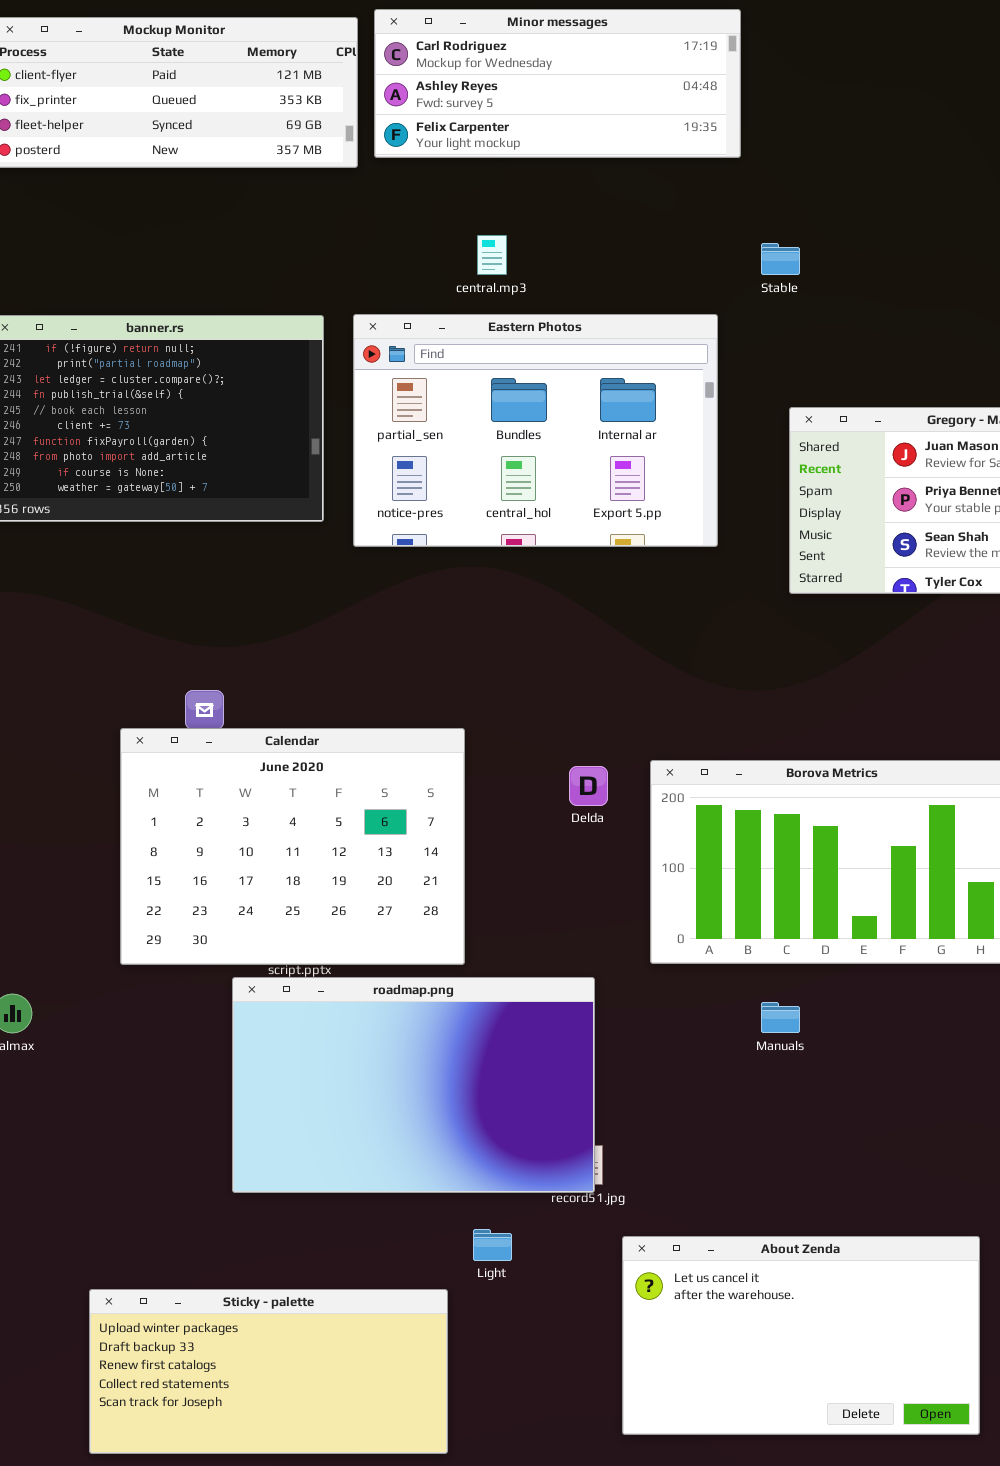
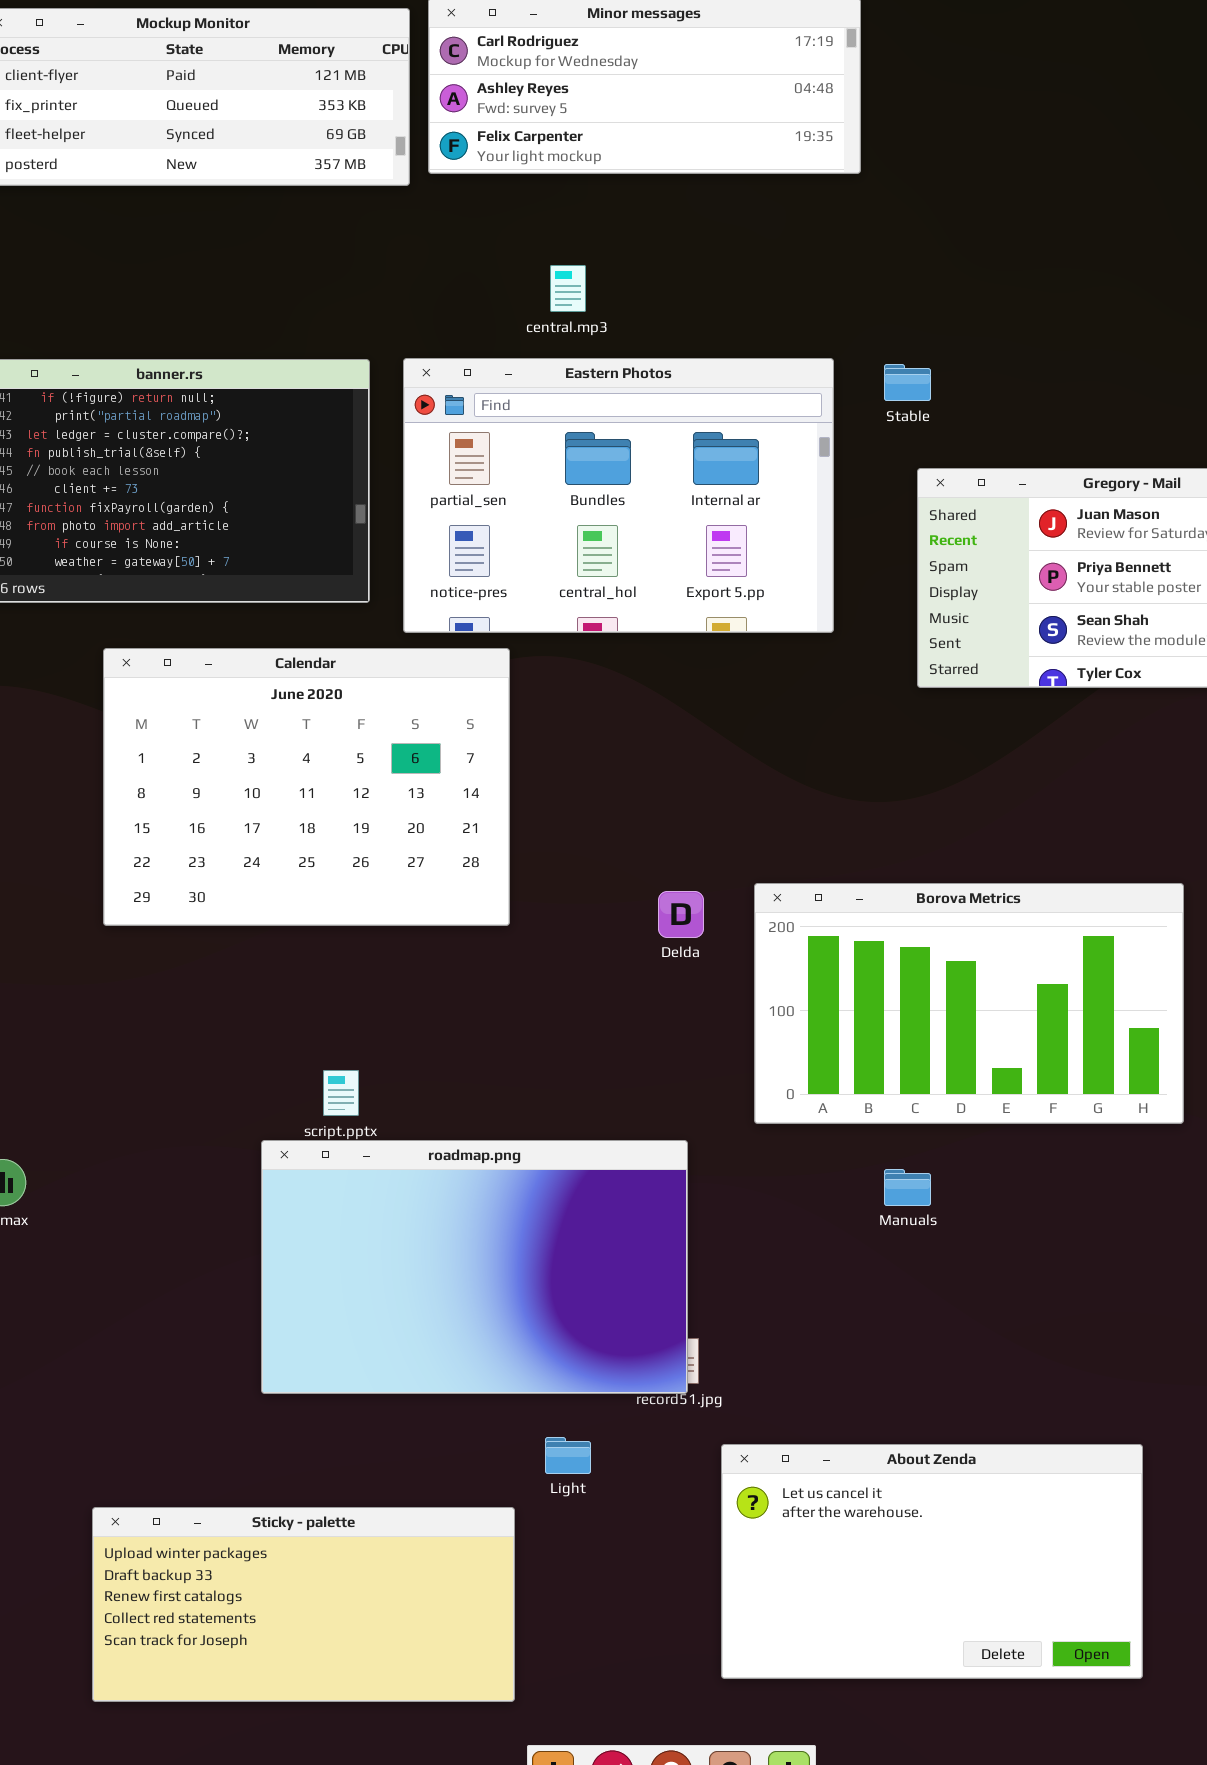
Stable: [761,243,800,275] -> [884,364,931,401], moved
Calendar: [120,728,465,965] -> [103,648,510,926], moved

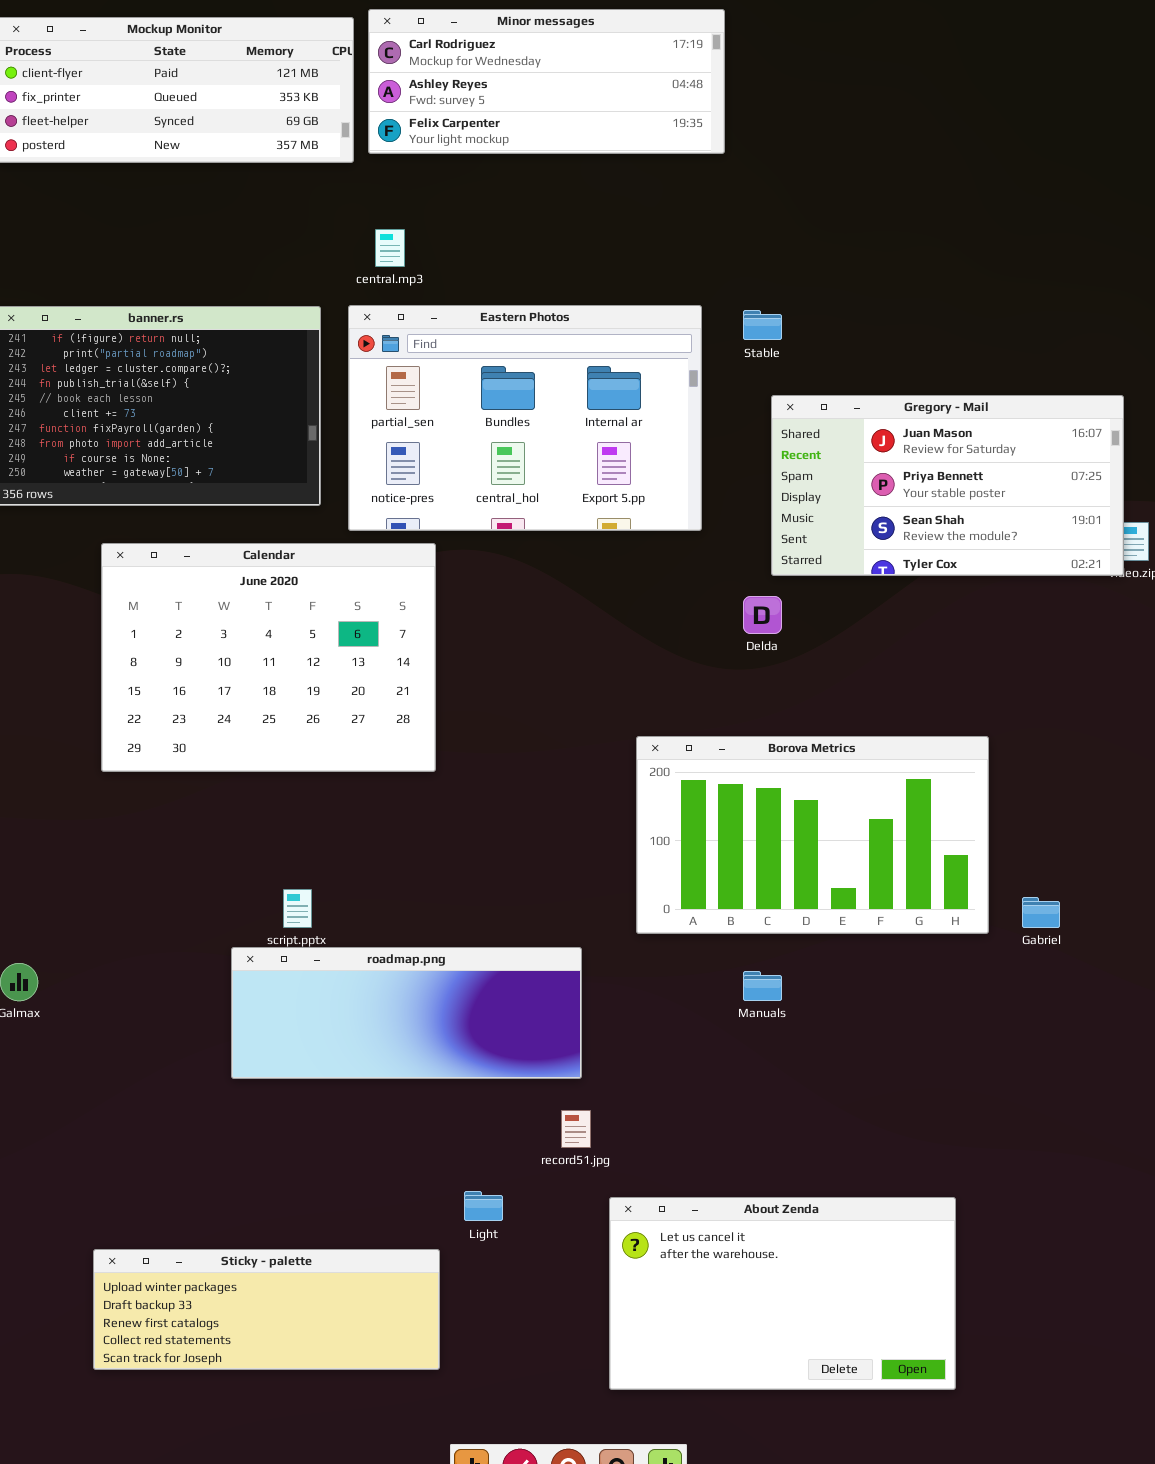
central.mp3: [550,265,586,312] -> [375,229,405,267], moved
Delda: [658,891,704,938] -> [743,596,782,634], moved
roadmap.png: [261,1140,688,1394] -> [231,947,582,1079], resized
Sticky - palette: [92,1507,515,1702] -> [93,1249,440,1370], resized

